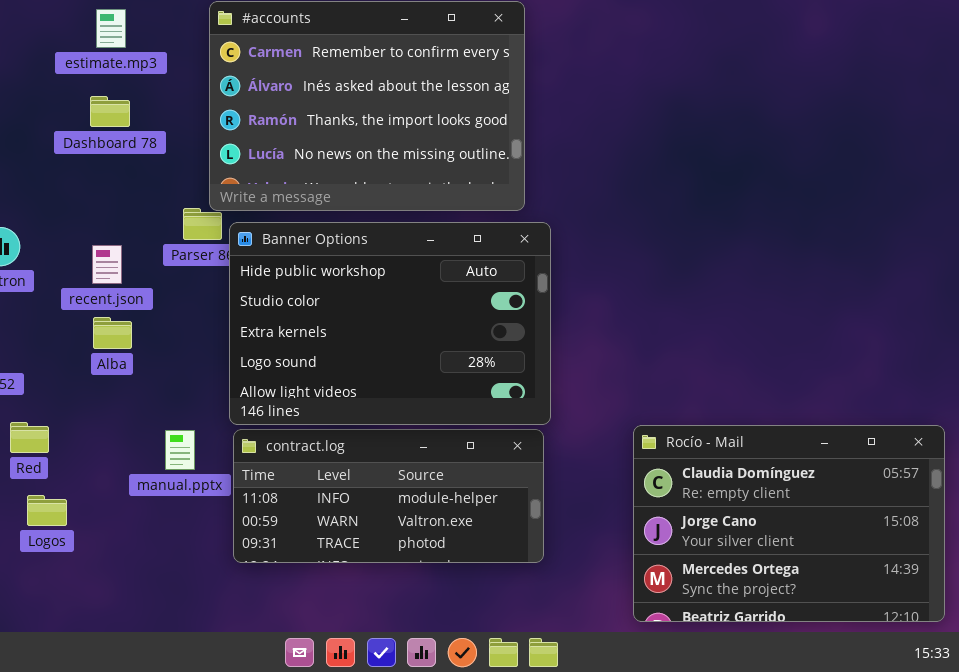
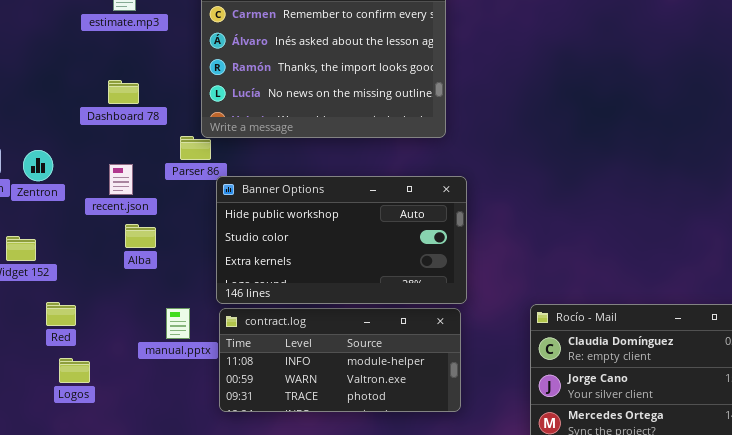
Dashboard 78: [90,96,130,127] -> [108,80,139,104], moved
Banner Options: [229,222,551,425] -> [216,176,467,304], resized
Alba: [93,317,132,349] -> [125,224,156,248], moved

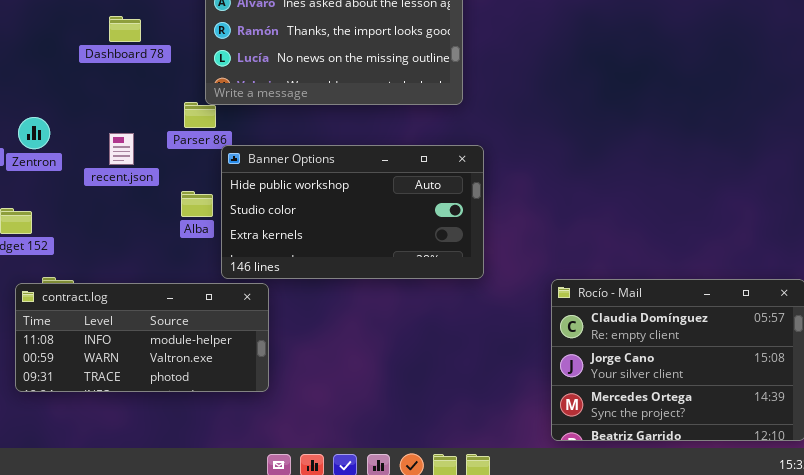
Dashboard 78: [108,80,139,104] -> [109,16,141,42], moved
Alba: [125,224,156,248] -> [181,191,213,217], moved
contract.log: [219,308,461,412] -> [15,283,269,392], moved

